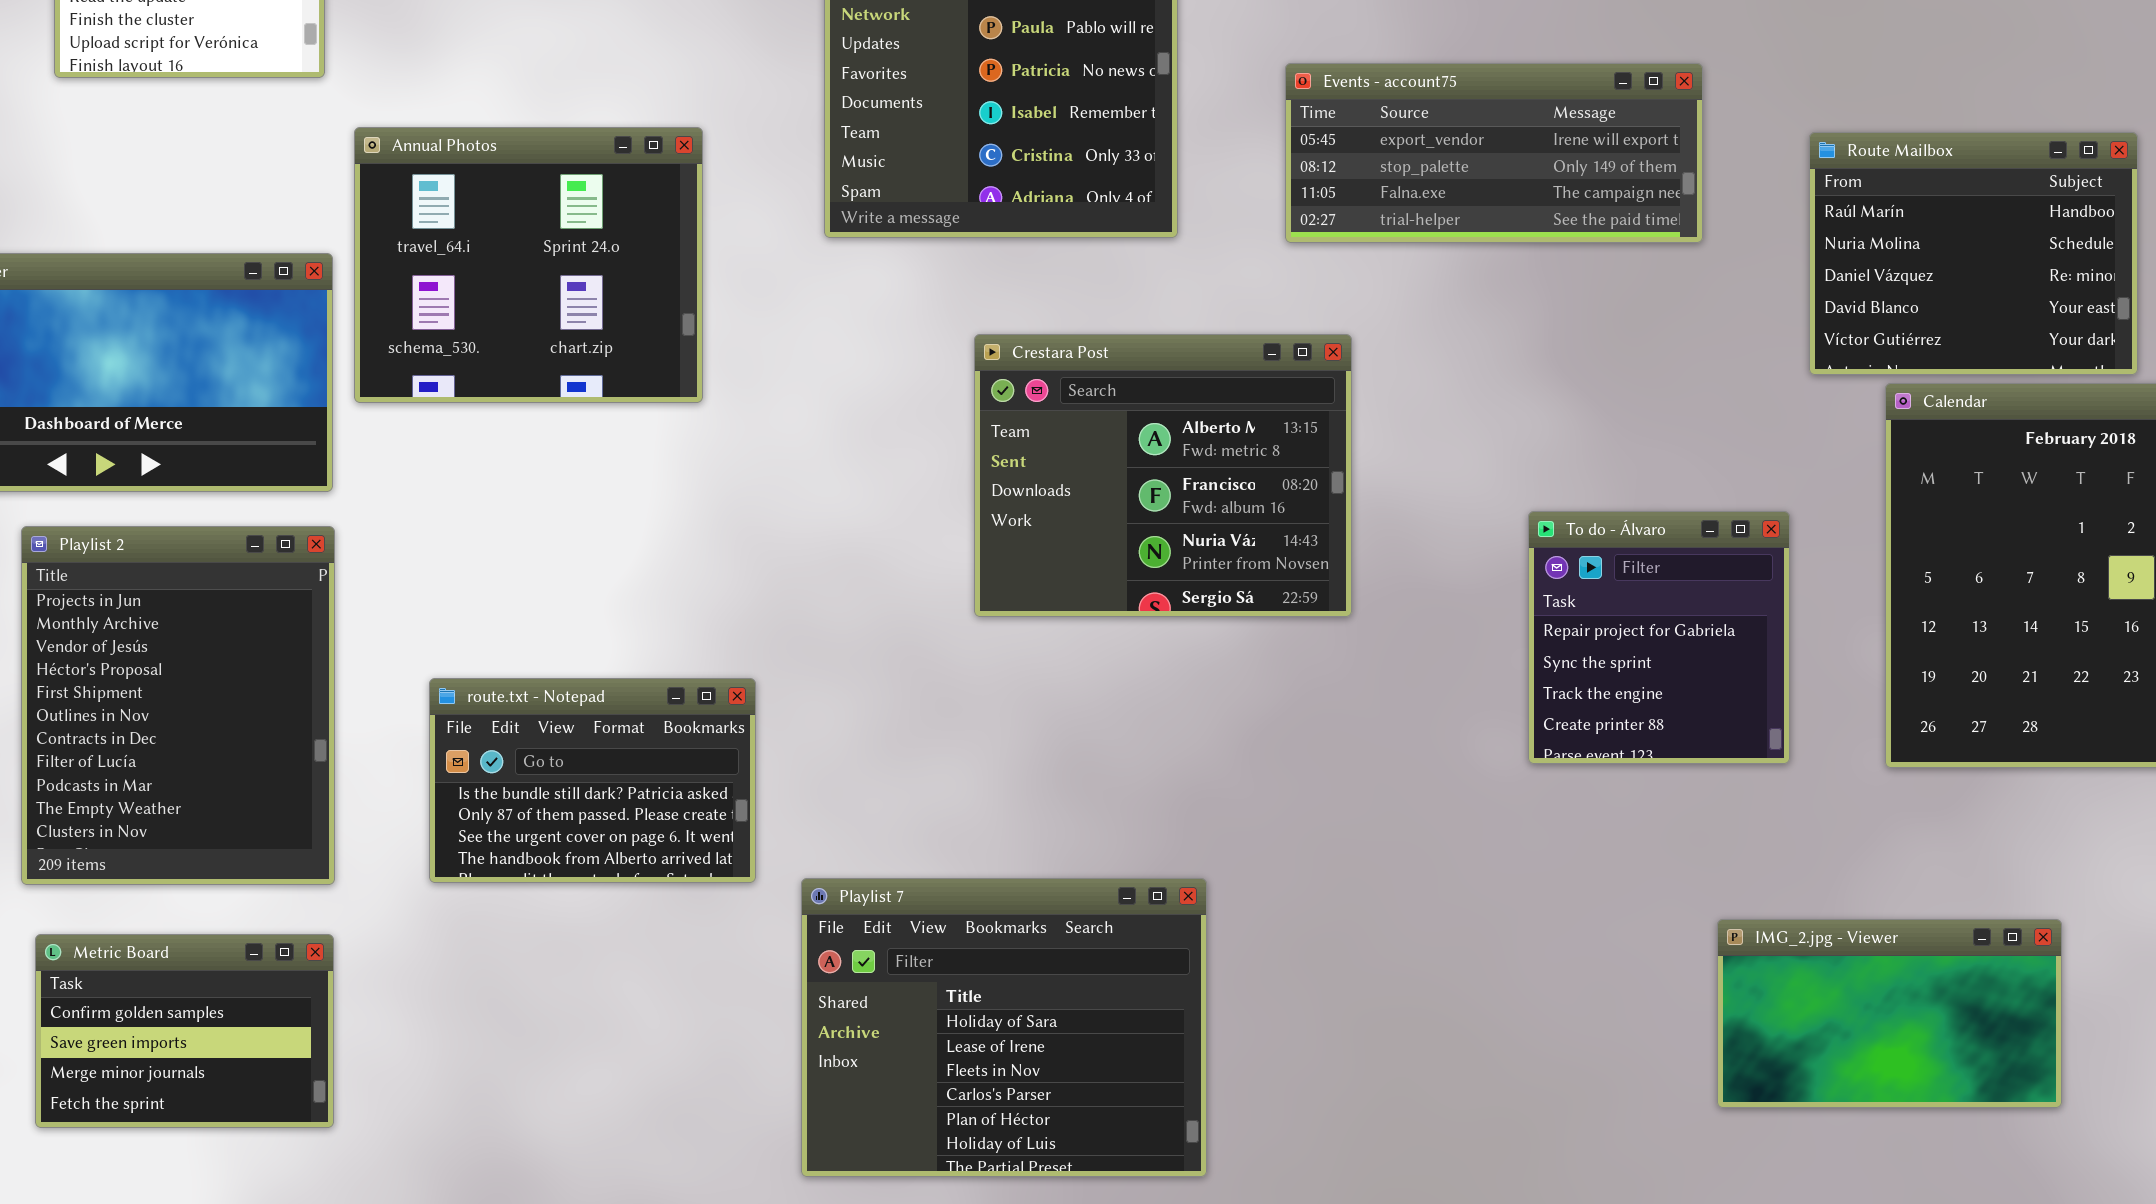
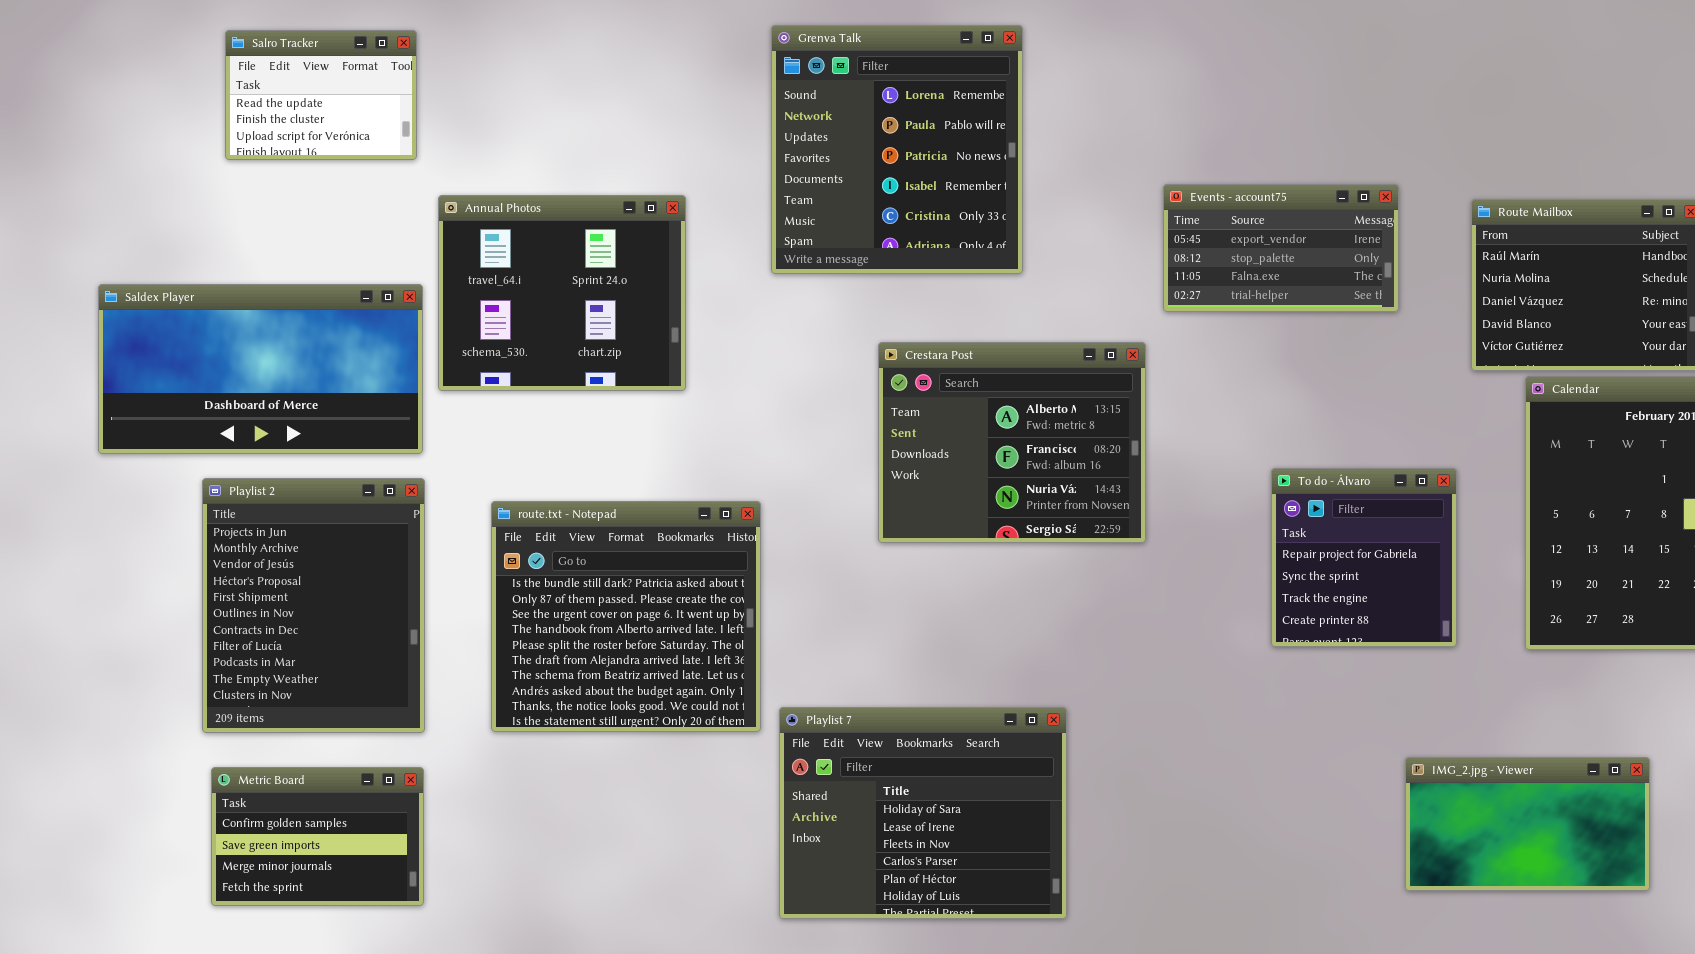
Events - account75: [1285,63,1703,243] -> [1163,184,1399,312], moved, resized
route.txt - Notepad: [429,678,756,883] -> [491,501,761,732], resized
Playlist 7: [801,878,1207,1177] -> [779,707,1067,919], moved

